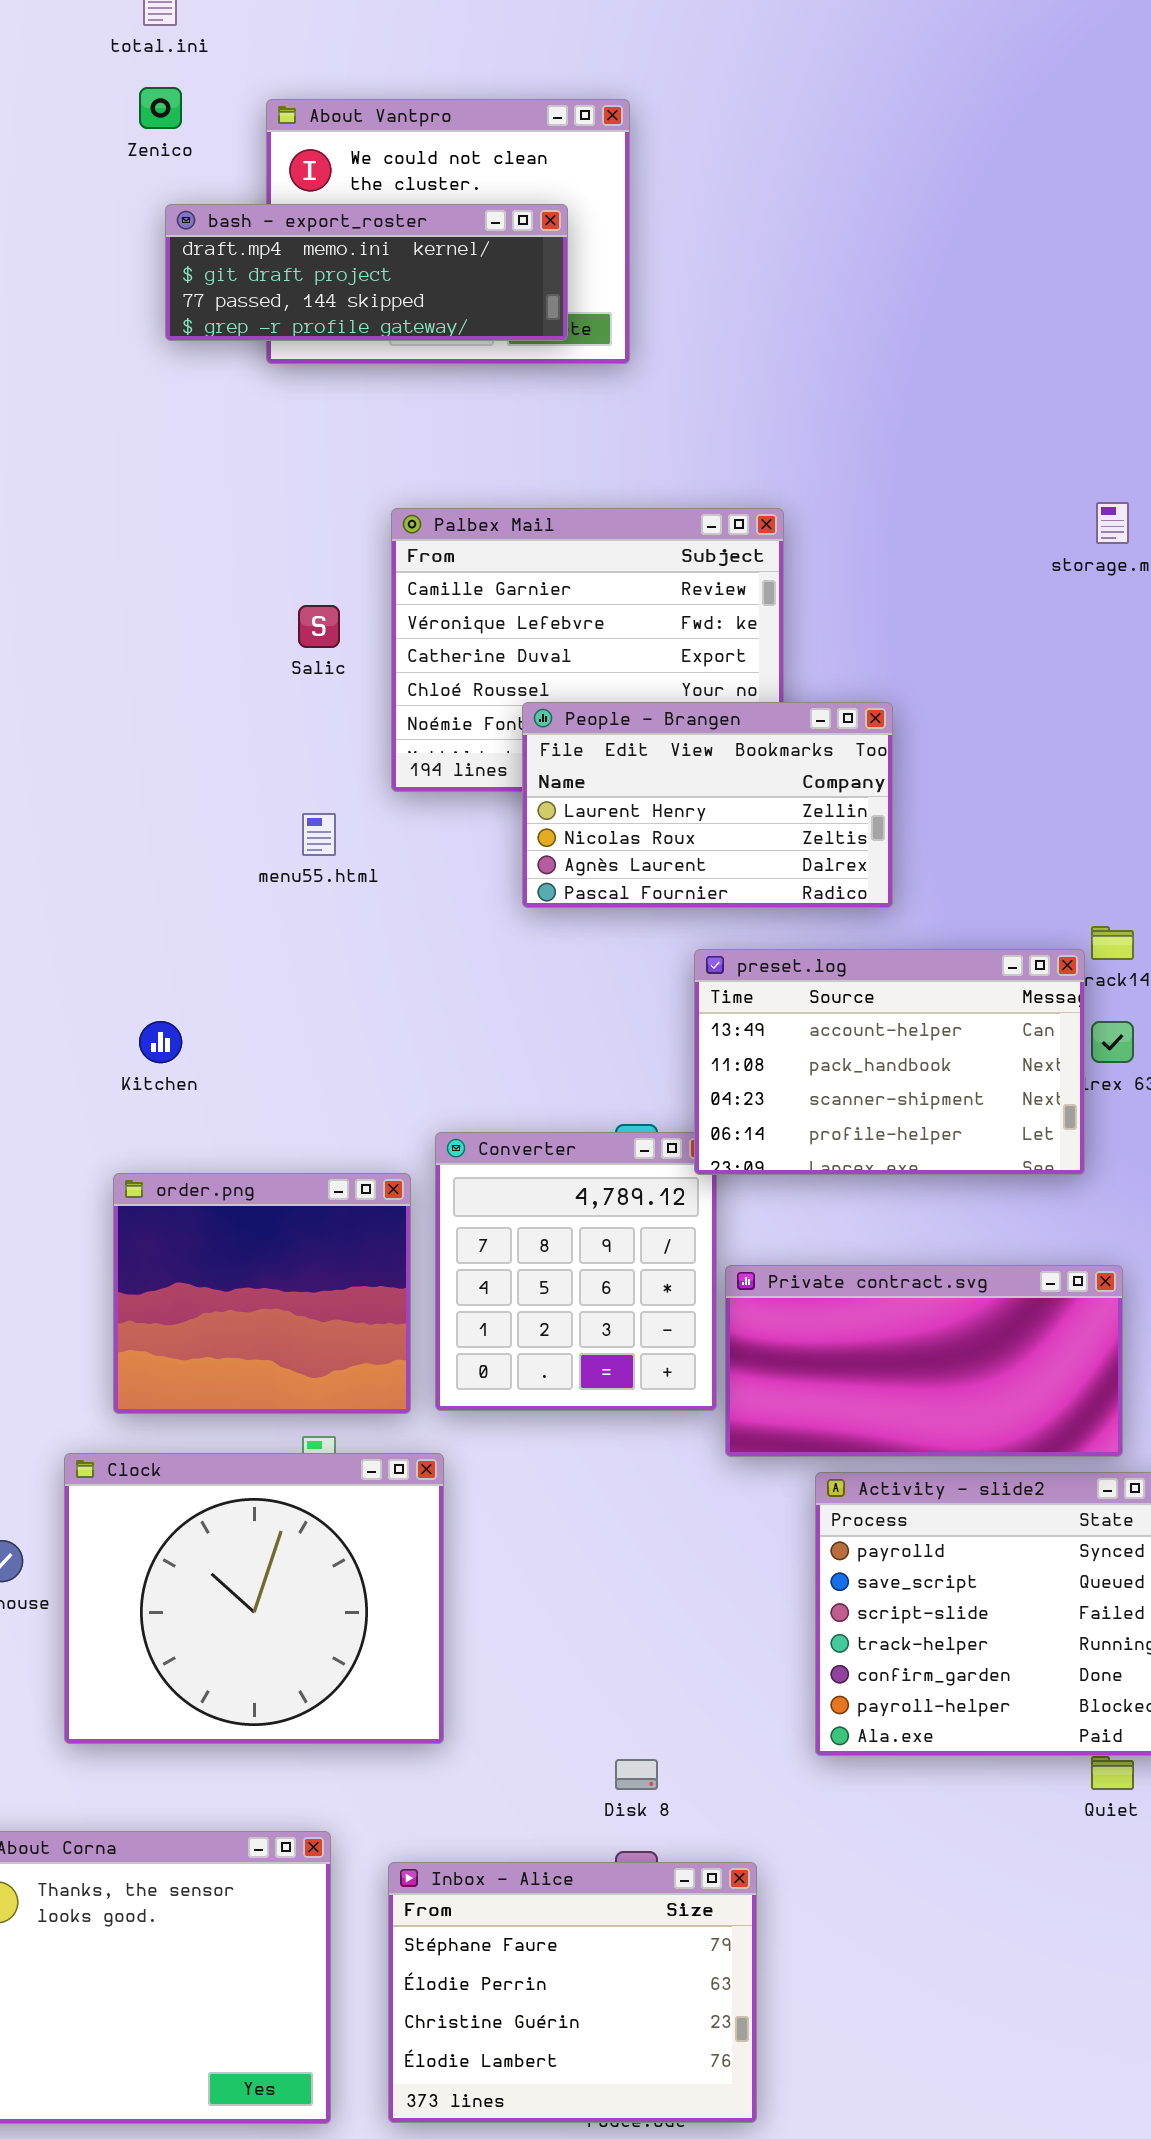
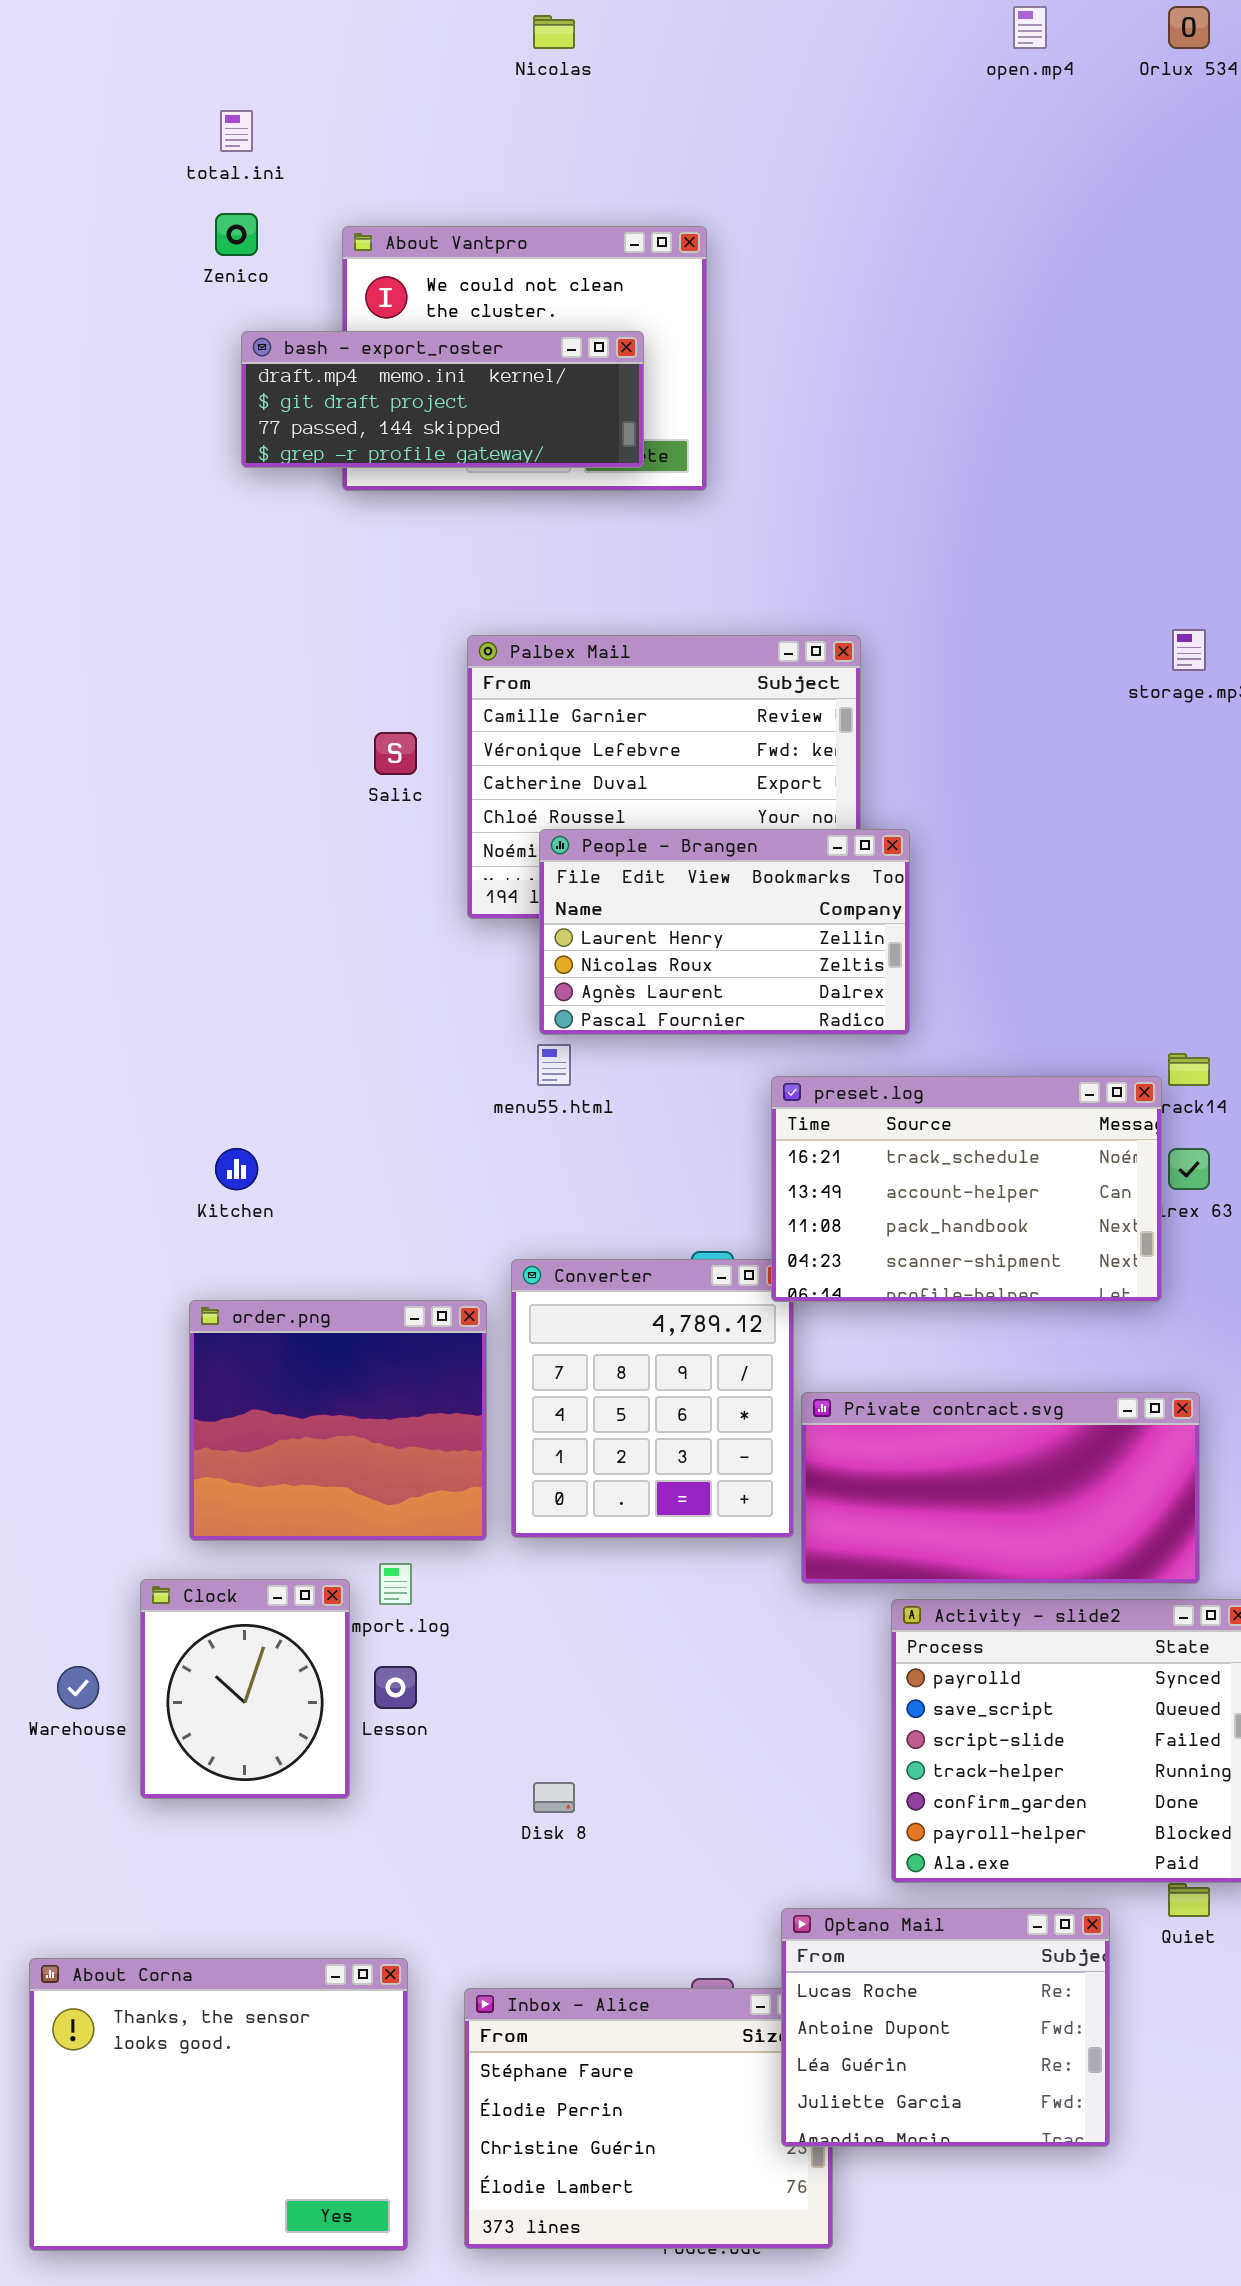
People - Brangen: [522,702,893,908] -> [539,829,910,1035], moved
menu55.html: [302,813,336,856] -> [537,1044,571,1086], moved
preset.log: [694,949,1085,1175] -> [771,1076,1162,1302], scrolled up 1 row
Clock: [64,1453,444,1744] -> [140,1579,350,1799], resized
Disk 8: [615,1759,658,1790] -> [533,1782,575,1813], moved
Optano Mail: none -> [781,1908,1110,2147], opened

